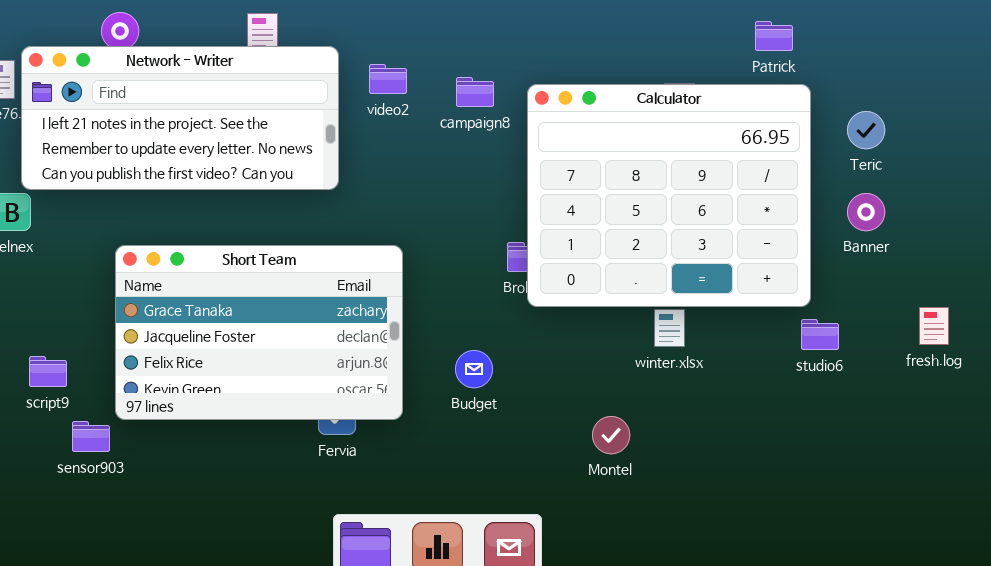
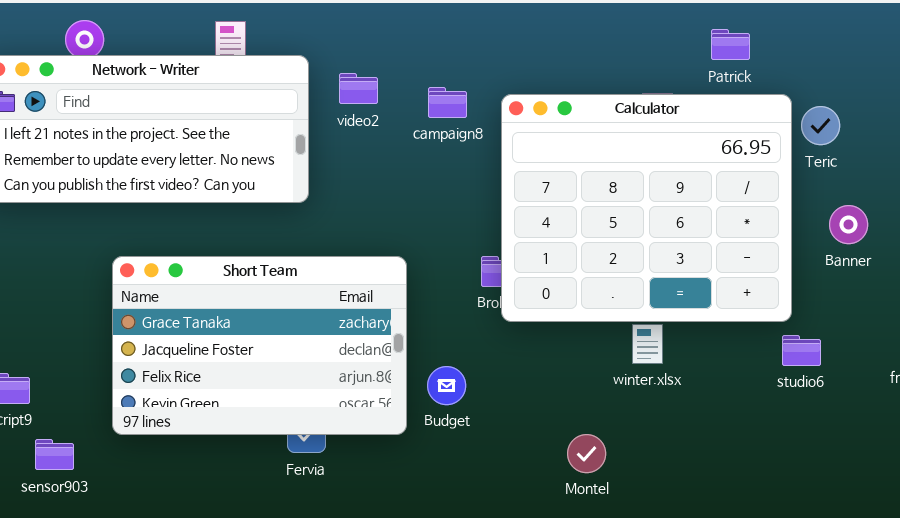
Patrick: [755,21,793,51] -> [711,29,750,60], moved
Teric: [847,111,885,149] -> [801,106,840,145], moved
Short Team: [115,245,403,420] -> [112,256,407,435], moved

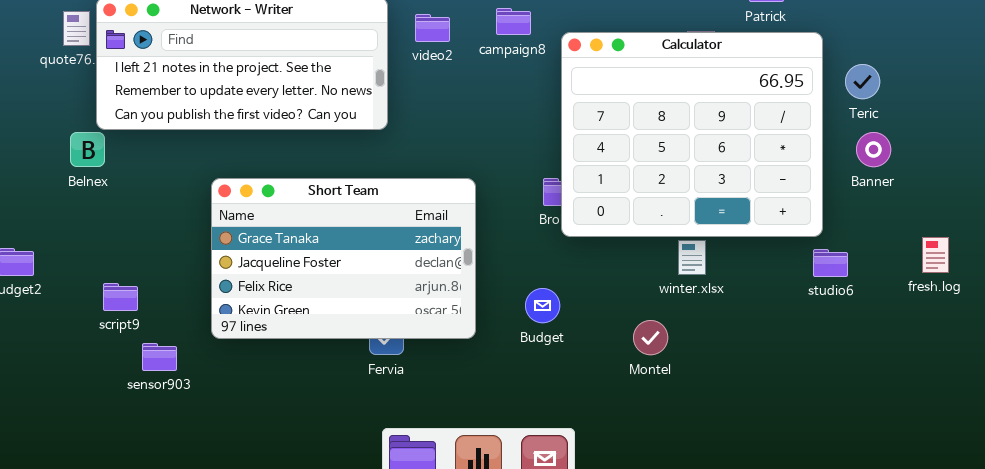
campaign8: [428,87,467,118] -> [496,8,531,35], moved
Teric: [801,106,840,145] -> [845,64,880,99], moved
Budget: [427,366,466,405] -> [525,288,560,323], moved
Montel: [567,434,606,473] -> [633,320,668,355], moved

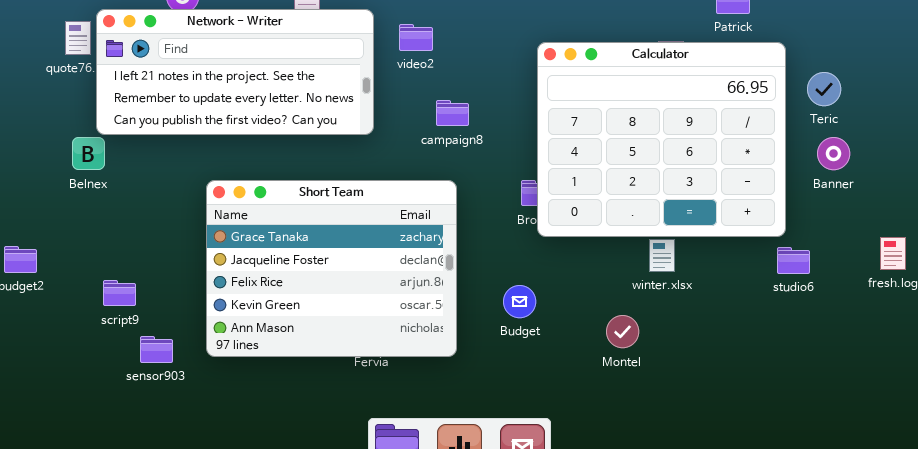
campaign8: [496,8,531,35] -> [436,100,469,126], moved
Short Team: [211,178,476,339] -> [206,180,457,357], resized

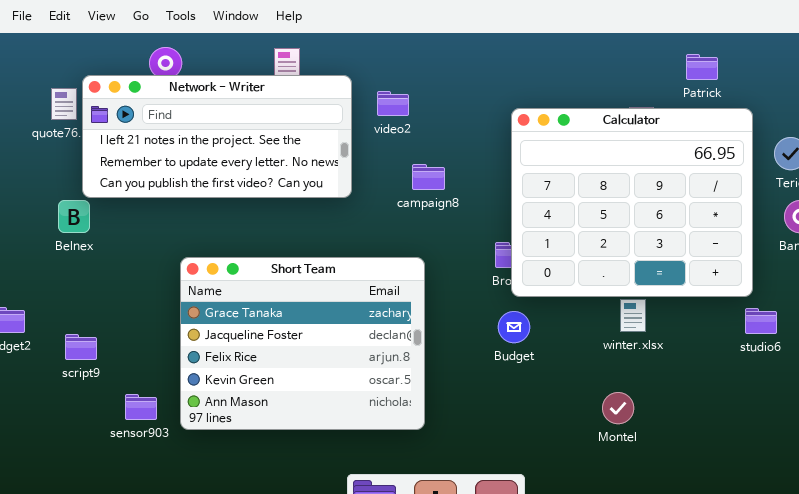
Short Team: [206,180,457,357] -> [180,257,425,430], moved
script9: [103,280,136,306] -> [65,334,97,360], moved
Budget: [503,285,536,318] -> [498,311,530,343], moved
Montel: [606,315,639,348] -> [602,392,634,424], moved

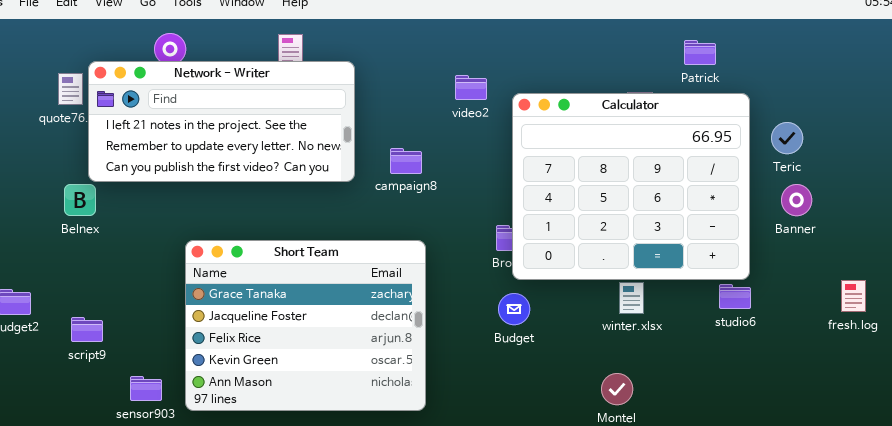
video2: [377,91,409,116] -> [455,75,487,100], moved
campaign8: [412,164,445,190] -> [390,148,422,174], moved
studio6: [745,308,777,334] -> [719,284,751,309], moved

